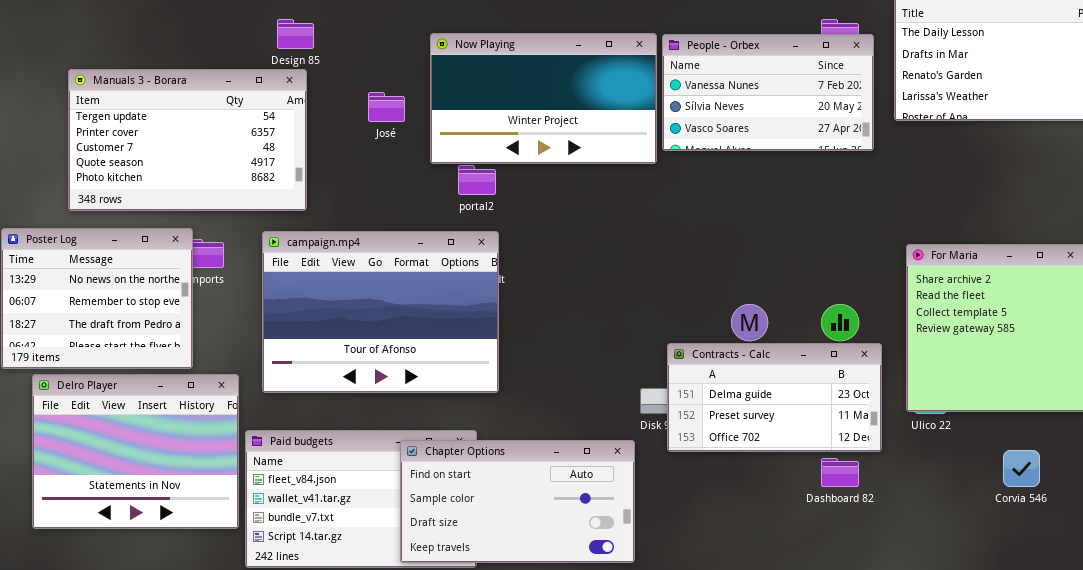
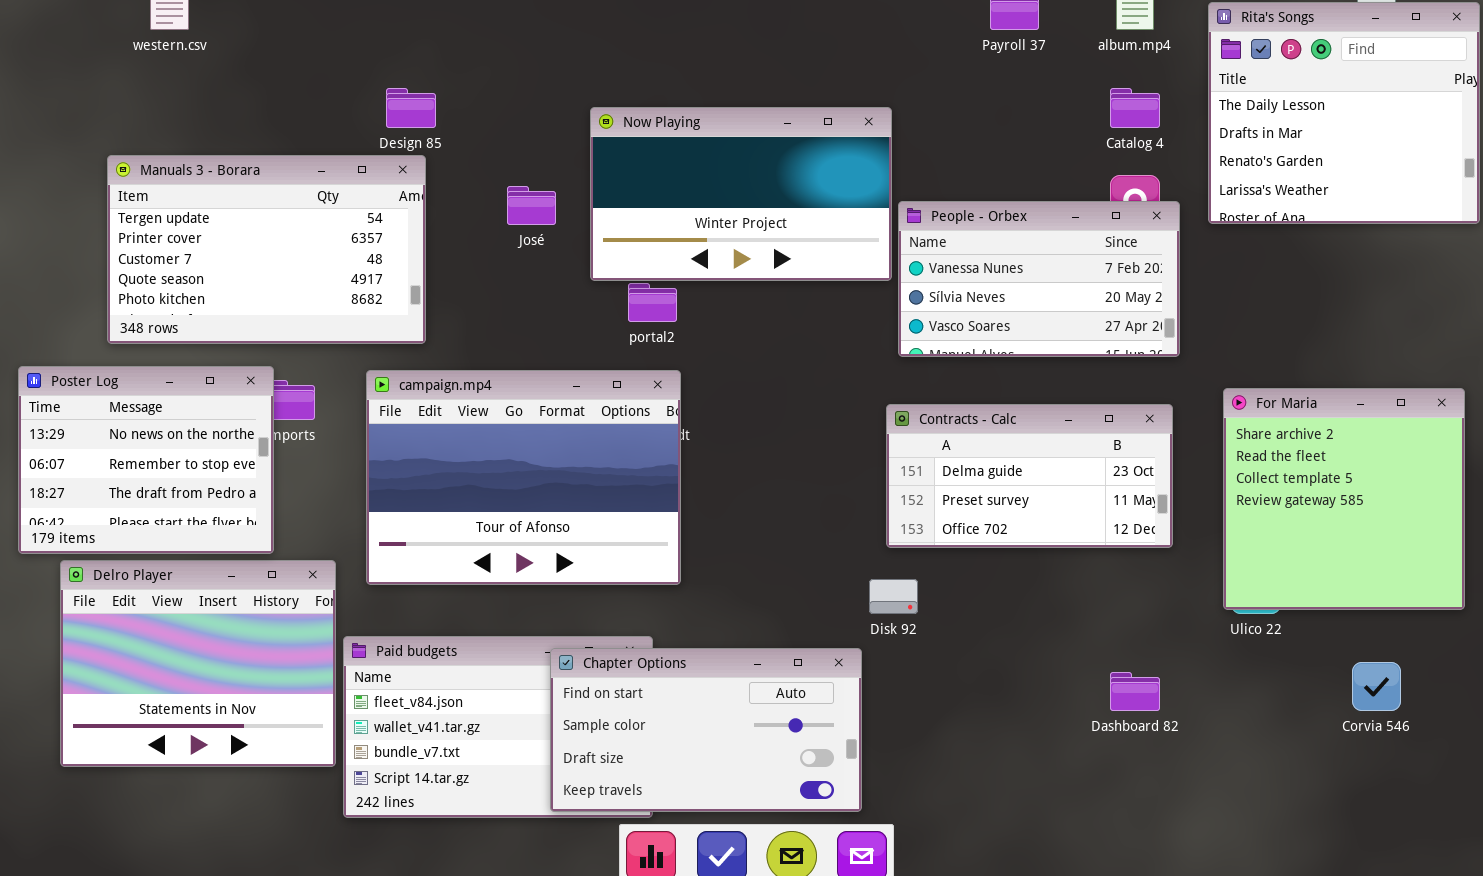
People - Orbex: [662,34,874,151] -> [898,201,1180,357], moved
Contracts - Calc: [667,343,882,452] -> [886,404,1173,548], moved

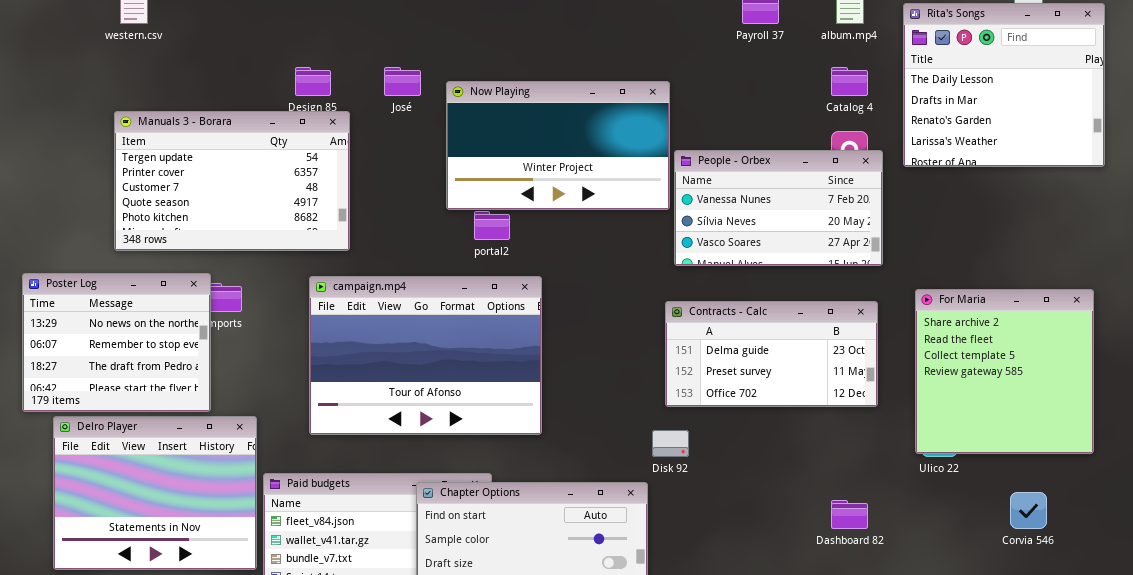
Manuals 3 - Borara: [107,155,426,344] -> [114,111,350,251], moved
José: [507,186,556,225] -> [384,67,421,96], moved
campaign.mp4: [366,370,681,585] -> [309,276,542,435], moved

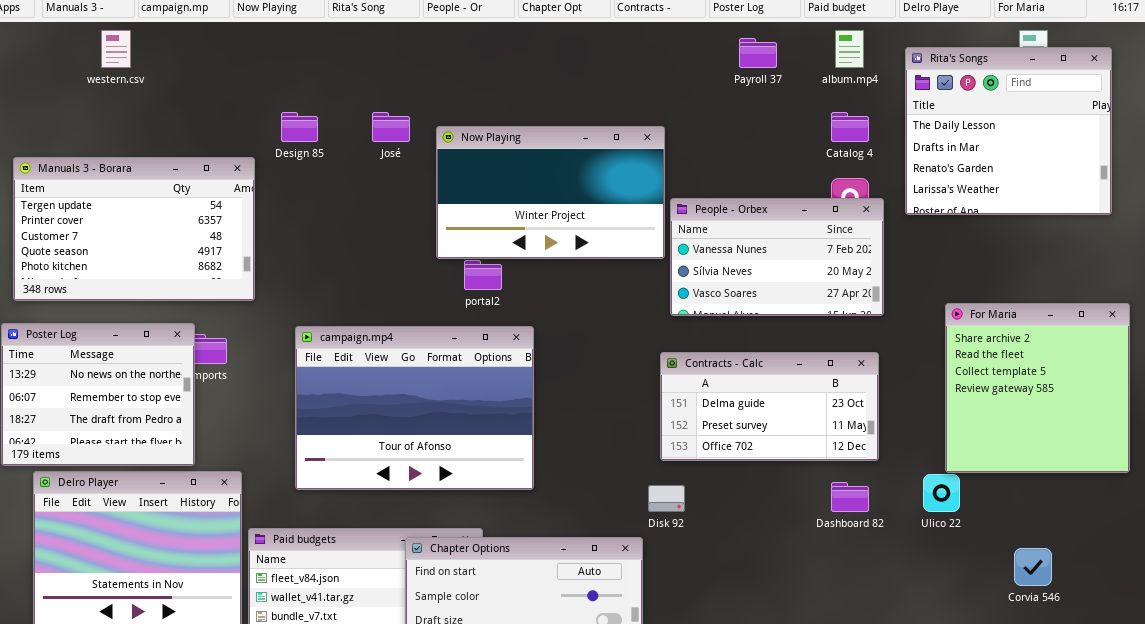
Manuals 3 - Borara: [114,111,350,251] -> [13,157,255,301], moved
For Maria: [915,289,1094,454] -> [945,303,1130,473], moved
Dashboard 82: [831,500,868,529] -> [831,482,869,512], moved

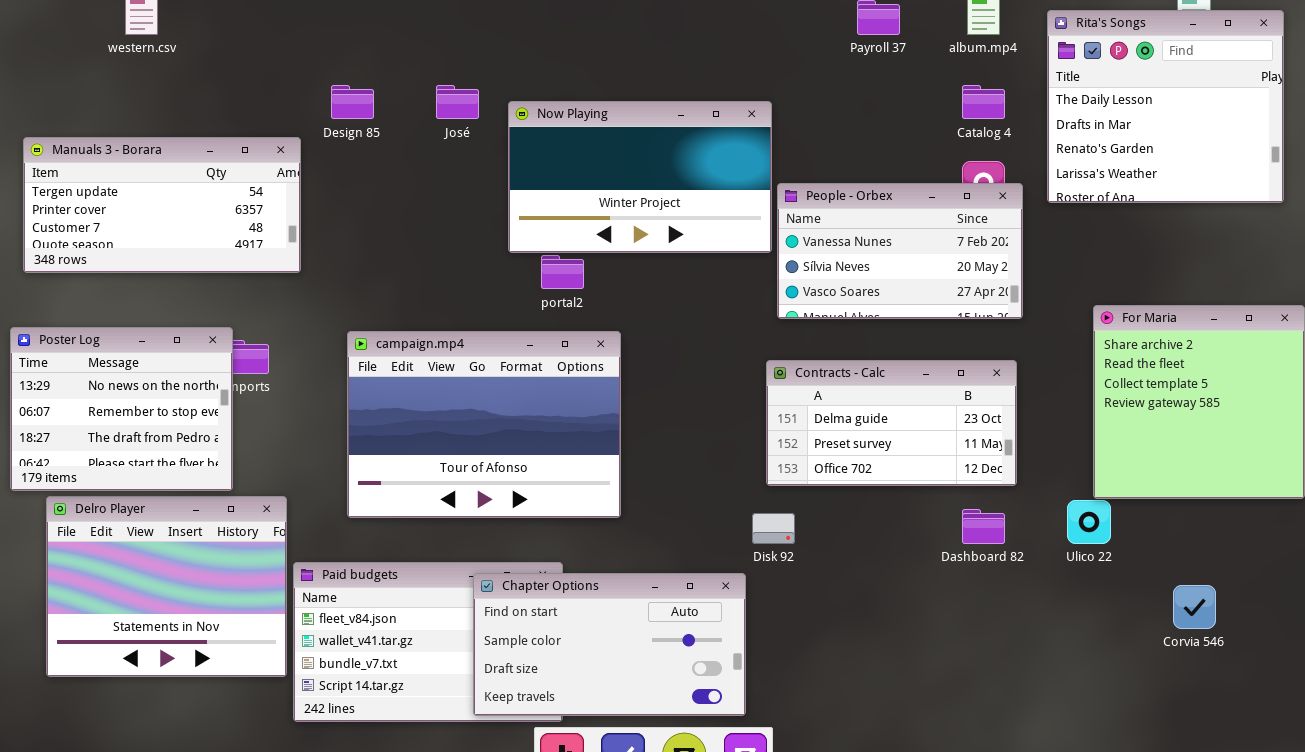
Manuals 3 - Borara: [13,157,255,301] -> [23,137,301,273], resized

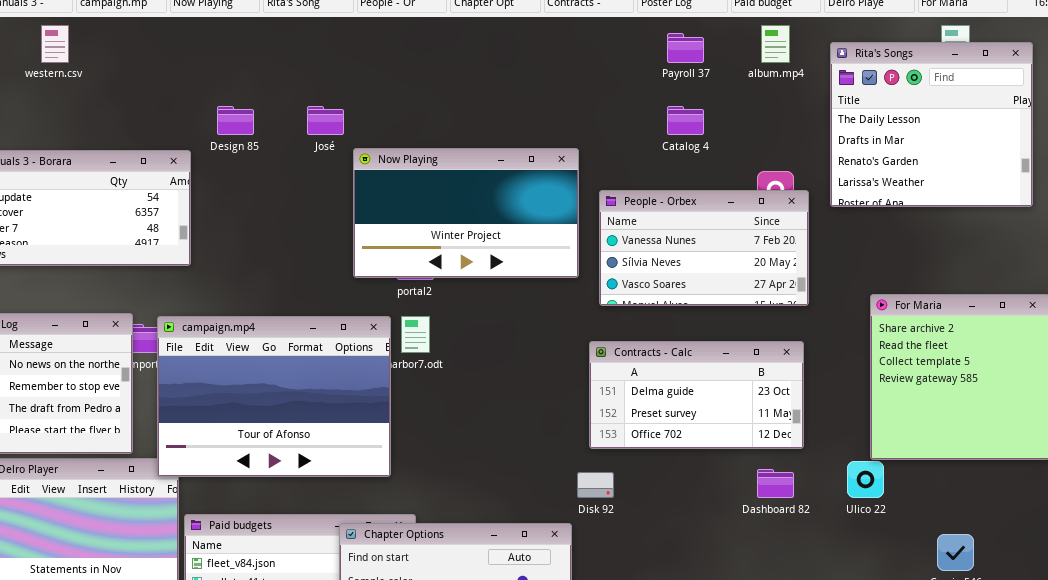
Catalog 4: [962,85,1005,119] -> [667,106,704,135], moved
Now Playing: [508,101,772,253] -> [353,148,579,278], moved
campaign.mp4: [347,331,621,518] -> [157,316,391,477], moved

